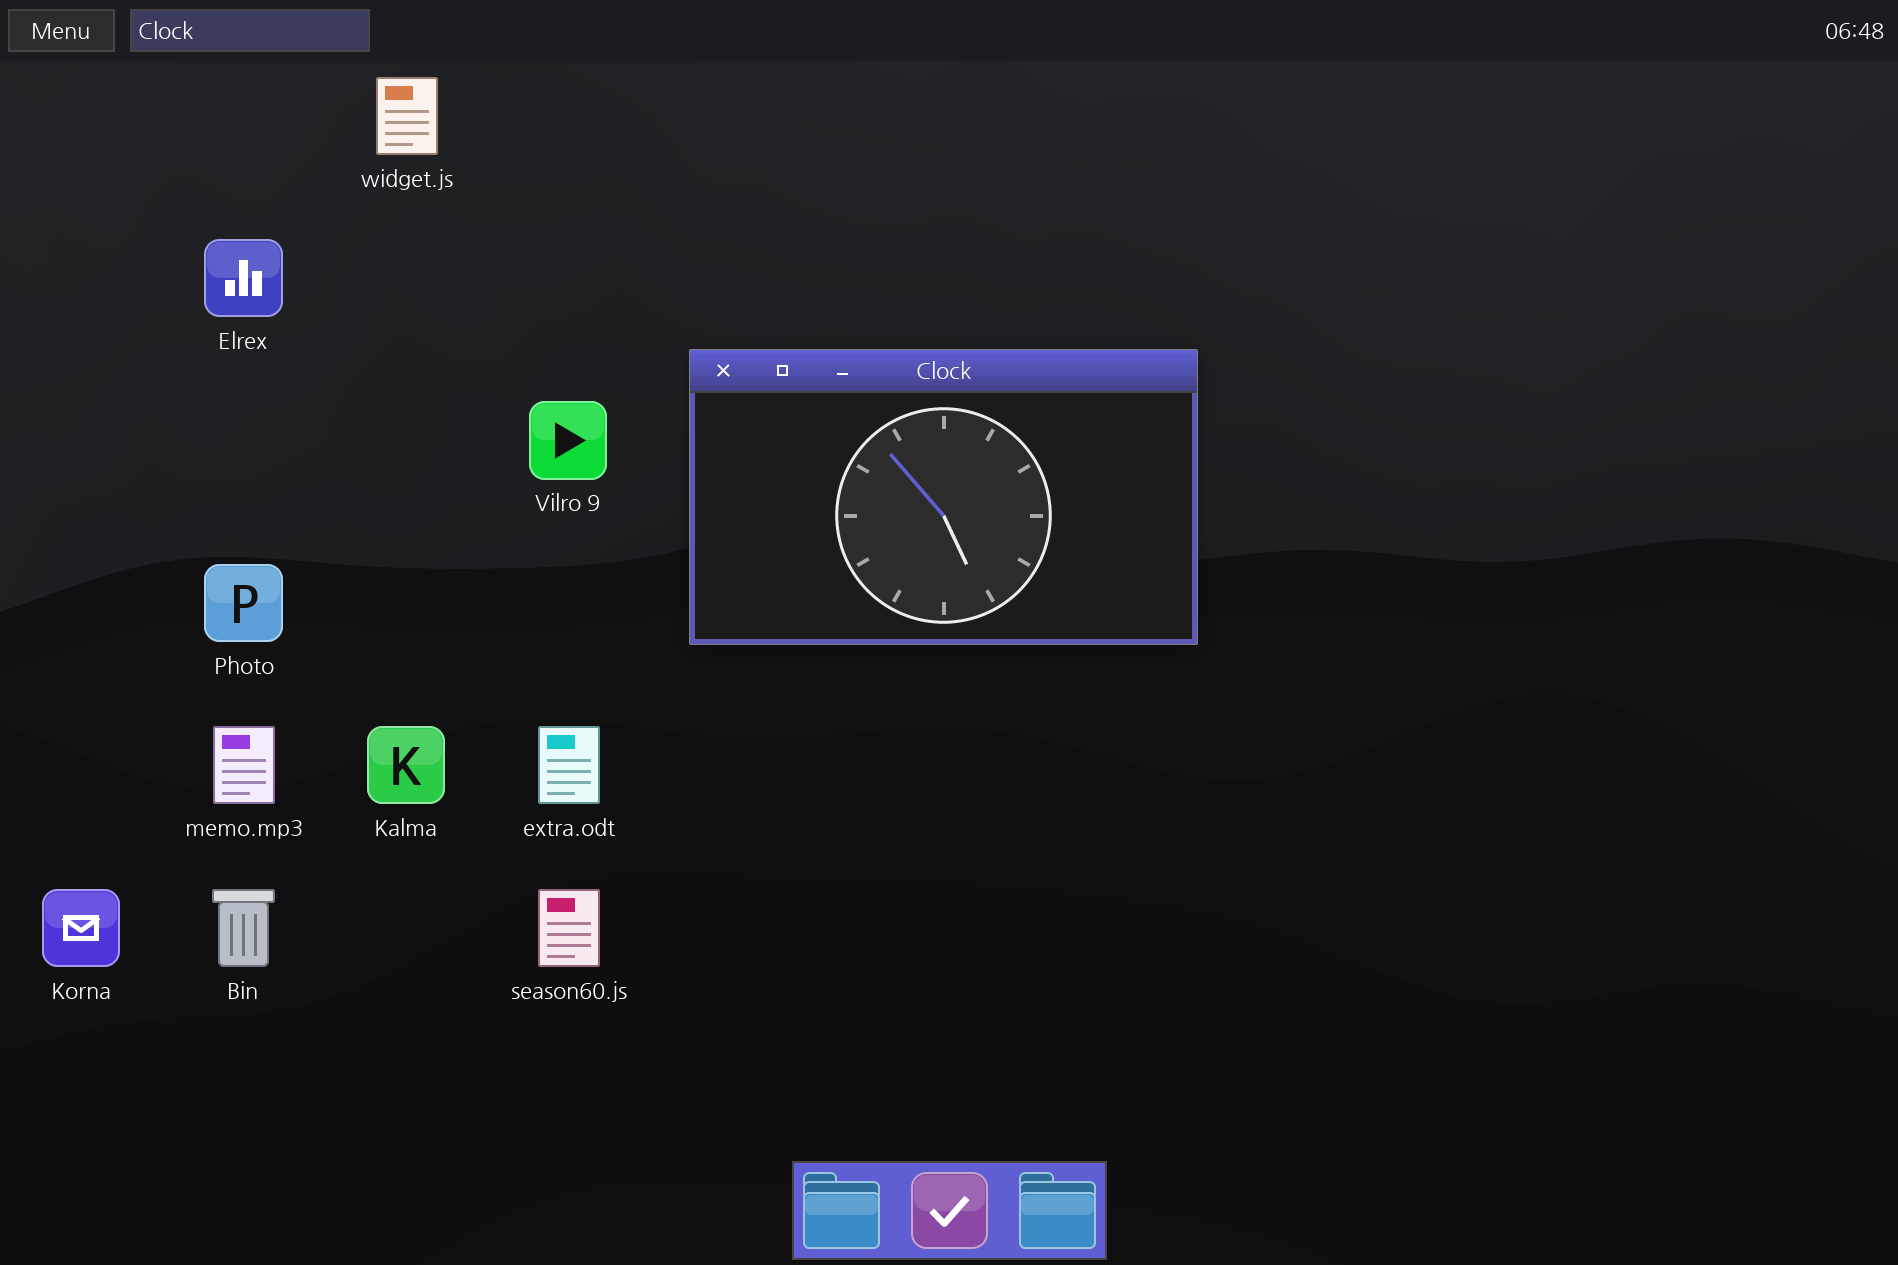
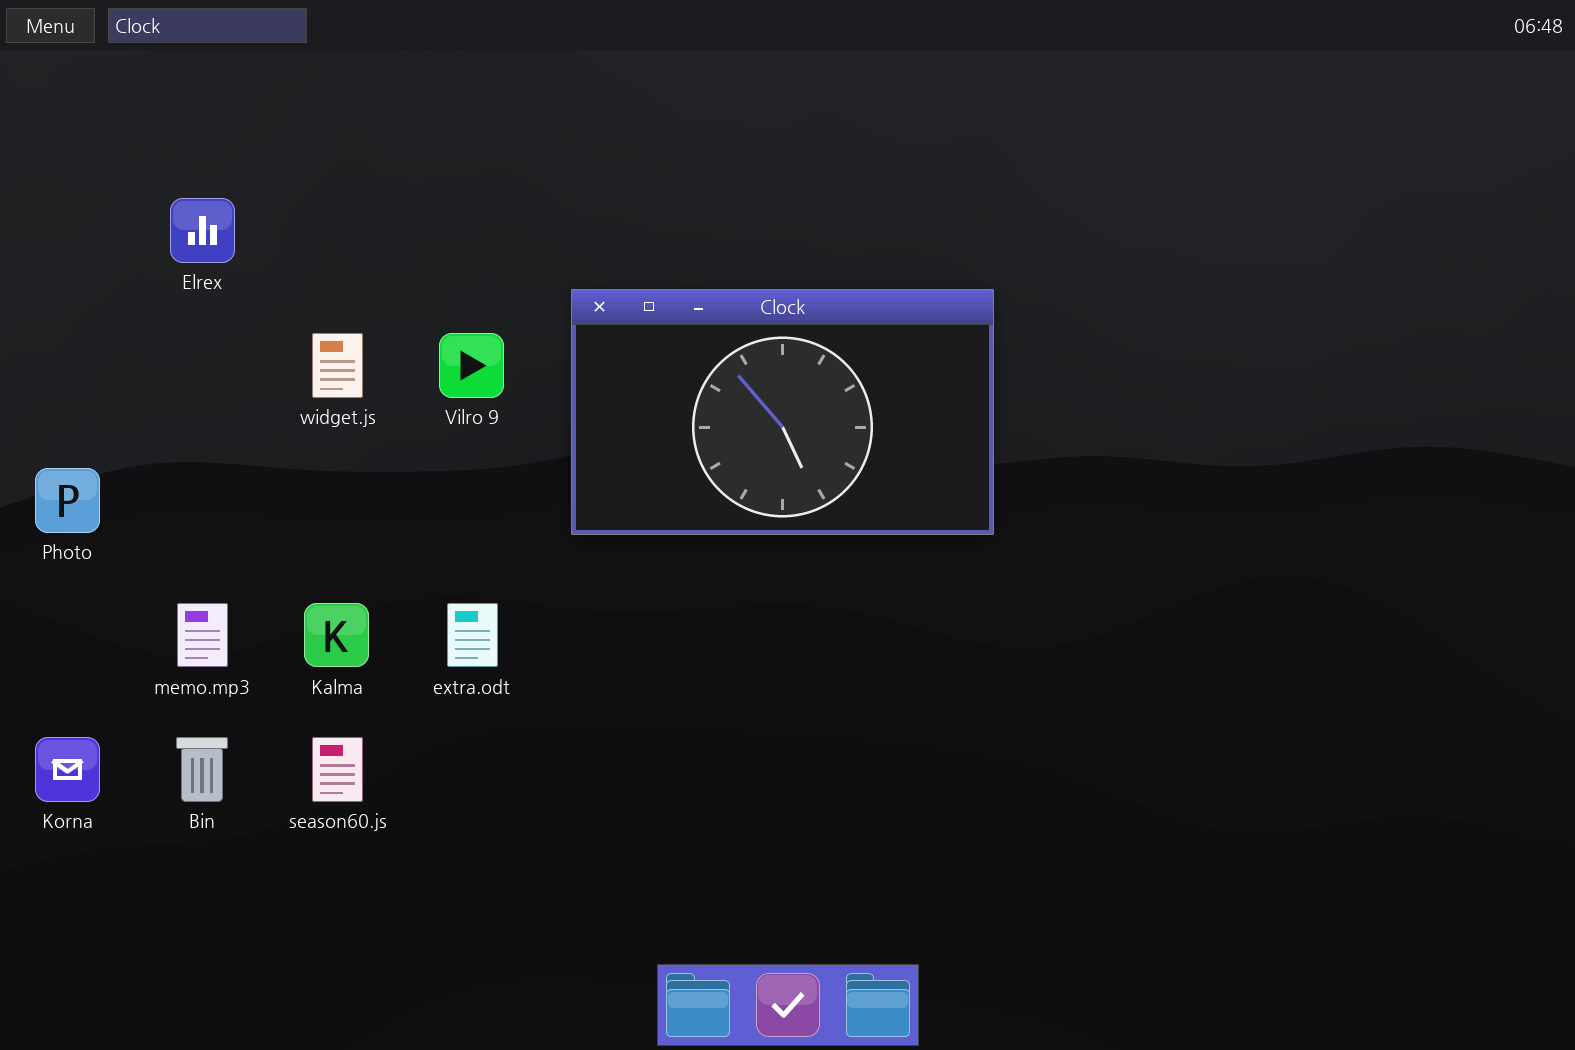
widget.js: [376,77,438,155] -> [312,333,363,398], moved
Photo: [204,564,283,642] -> [35,468,100,533], moved
season60.js: [538,889,600,967] -> [312,737,363,802], moved

